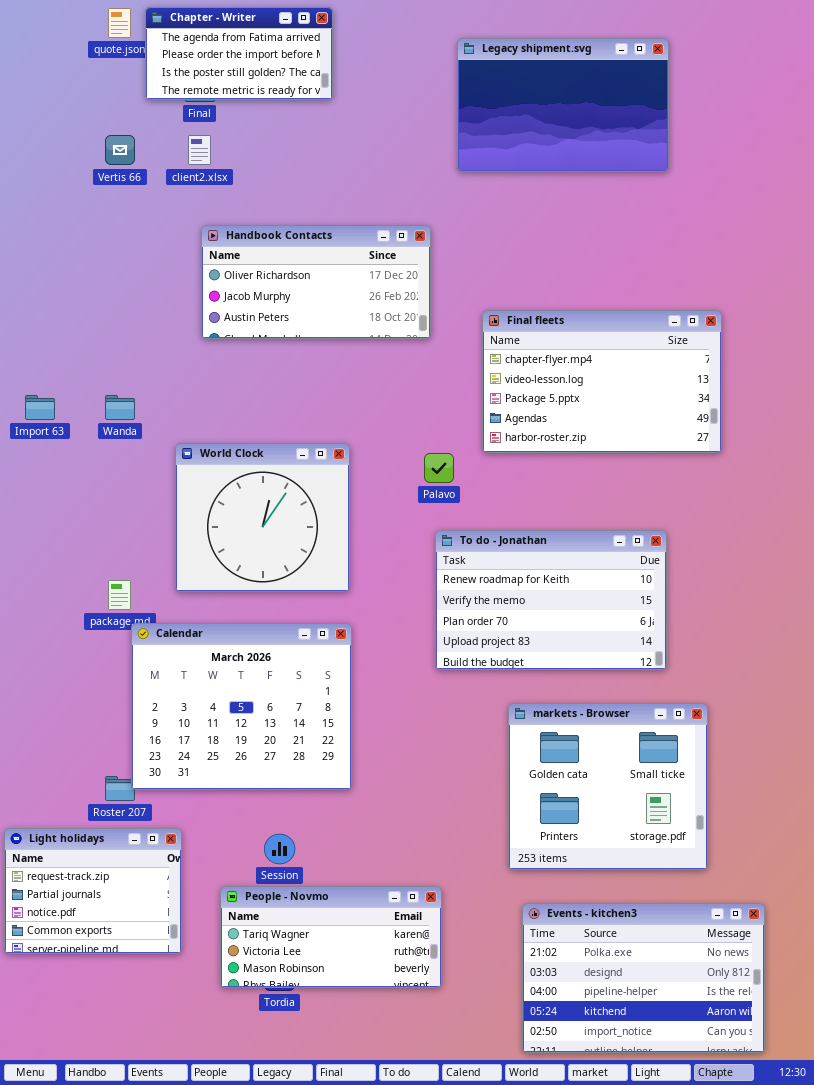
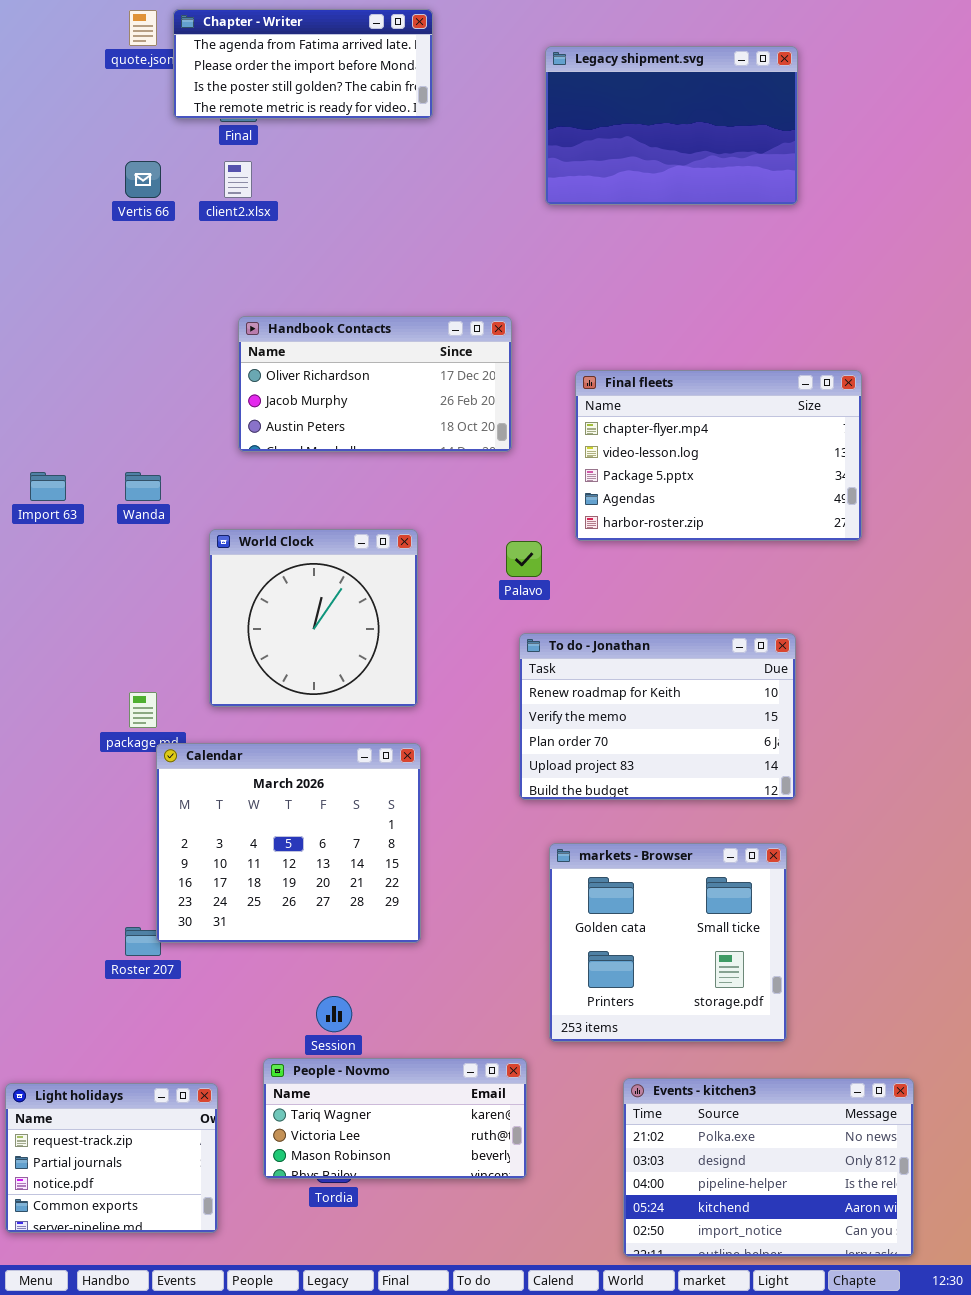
Chapter - Writer: [145,7,333,100] -> [173,9,433,119], resized
Handbook Contacts: [201,225,431,339] -> [238,316,512,452], moved
markets - Browser: [508,703,708,870] -> [549,843,787,1042], moved
Light holidays: [4,828,182,954] -> [5,1083,218,1233], moved

